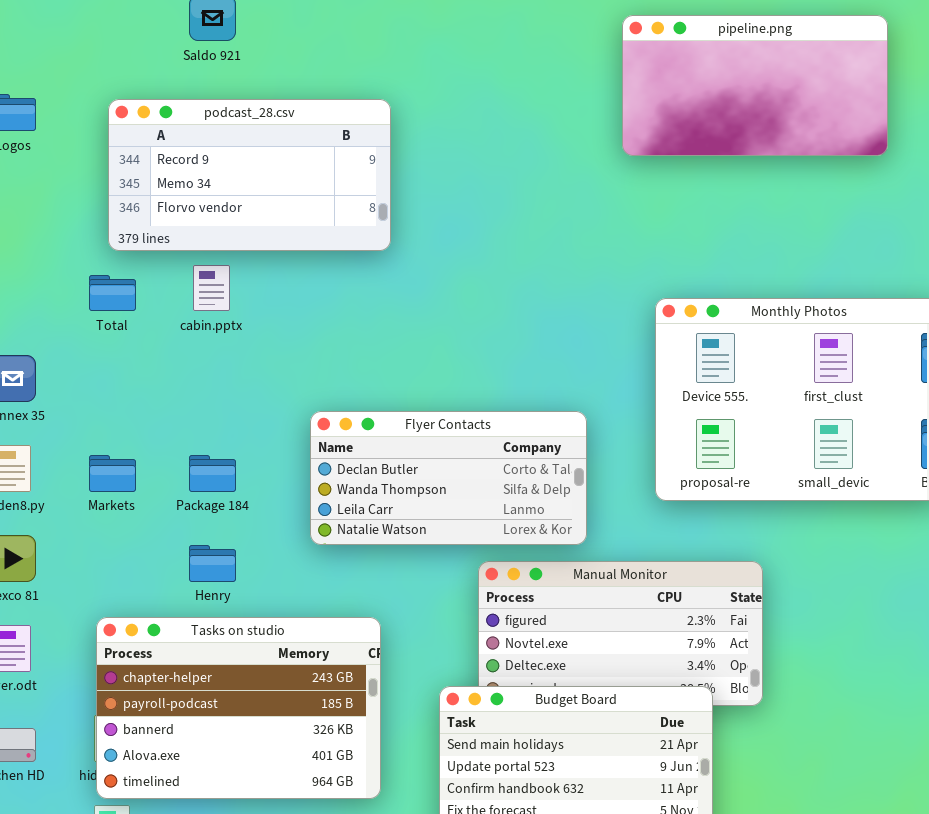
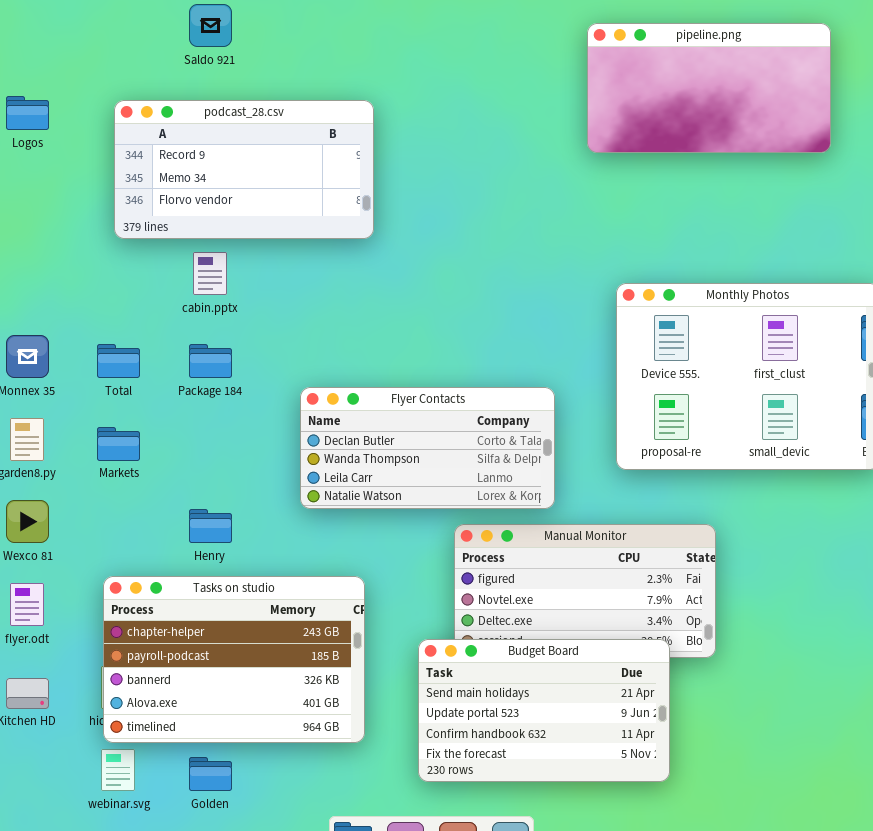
Total: [89,275,136,311] -> [97,344,140,378], moved
Package 184: [189,455,236,492] -> [189,344,232,378], moved

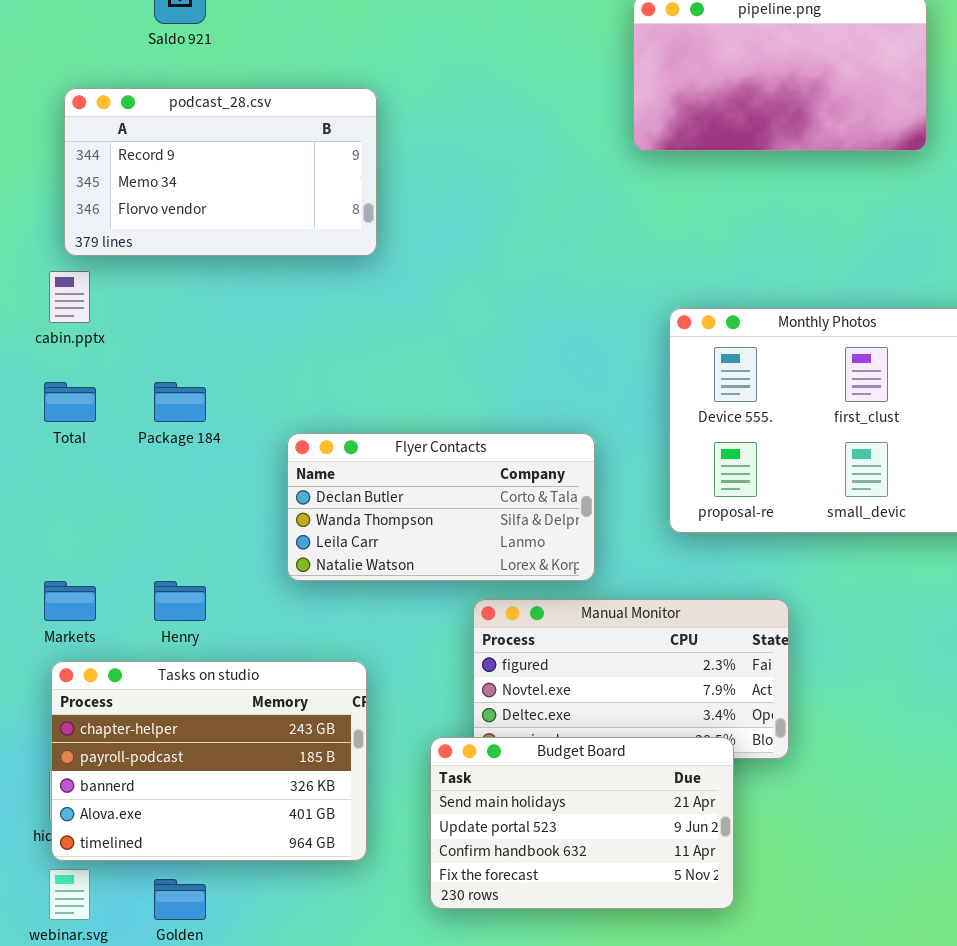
cabin.pptx: [193,252,227,295] -> [49,271,90,323], moved
Markets: [97,427,140,461] -> [44,581,96,621], moved

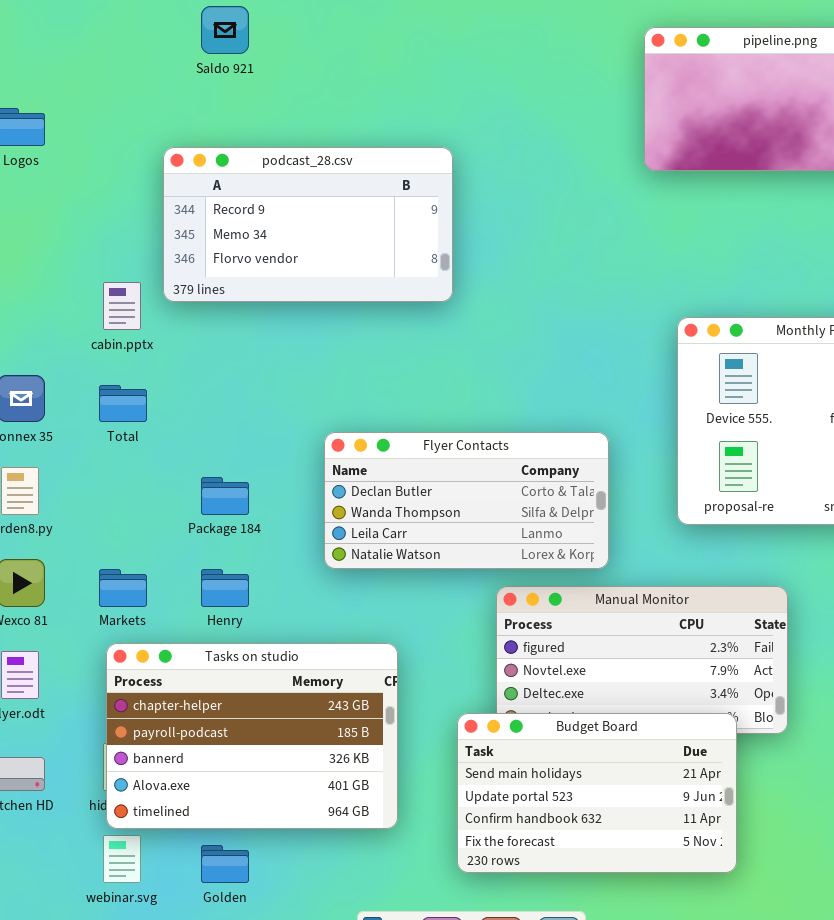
podcast_28.csv: [64,88,377,256] -> [163,147,453,302], moved
Package 184: [154,382,206,422] -> [201,477,249,515], moved

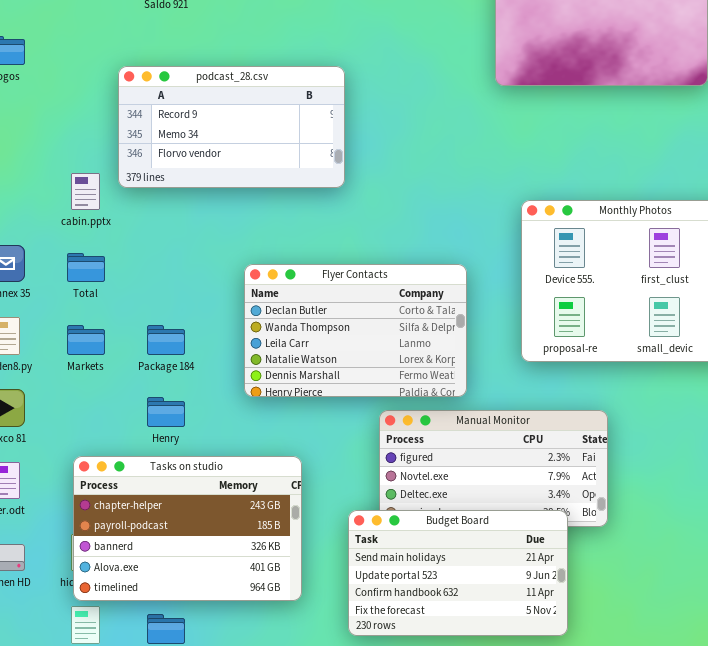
Flyer Contacts: [324,432,609,569] -> [244,264,467,397], resized
Markets: [99,569,147,607] -> [67,325,105,355], moved

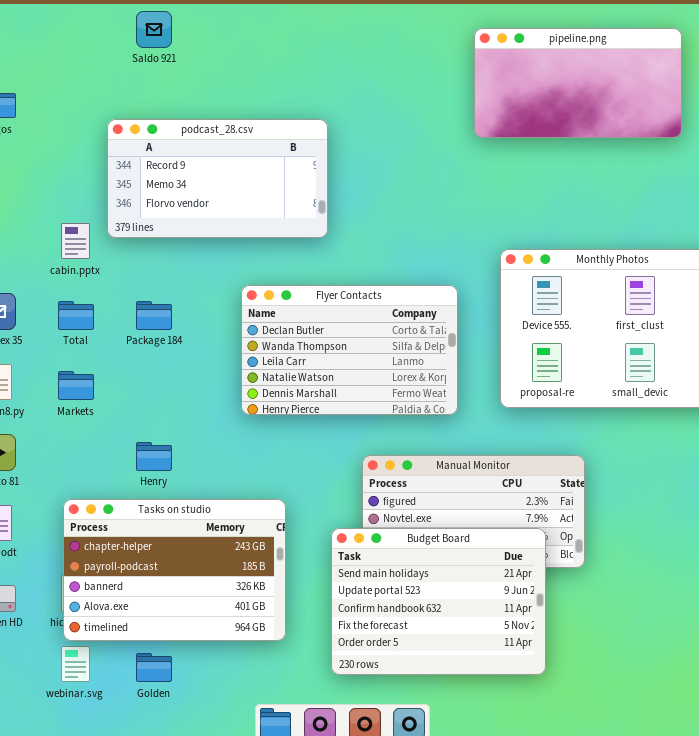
Flyer Contacts: [244,264,467,397] -> [241,285,458,415], moved
Package 184: [147,325,185,355] -> [136,301,172,330], moved
Budget Board: [348,510,568,636] -> [331,528,546,675], resized

